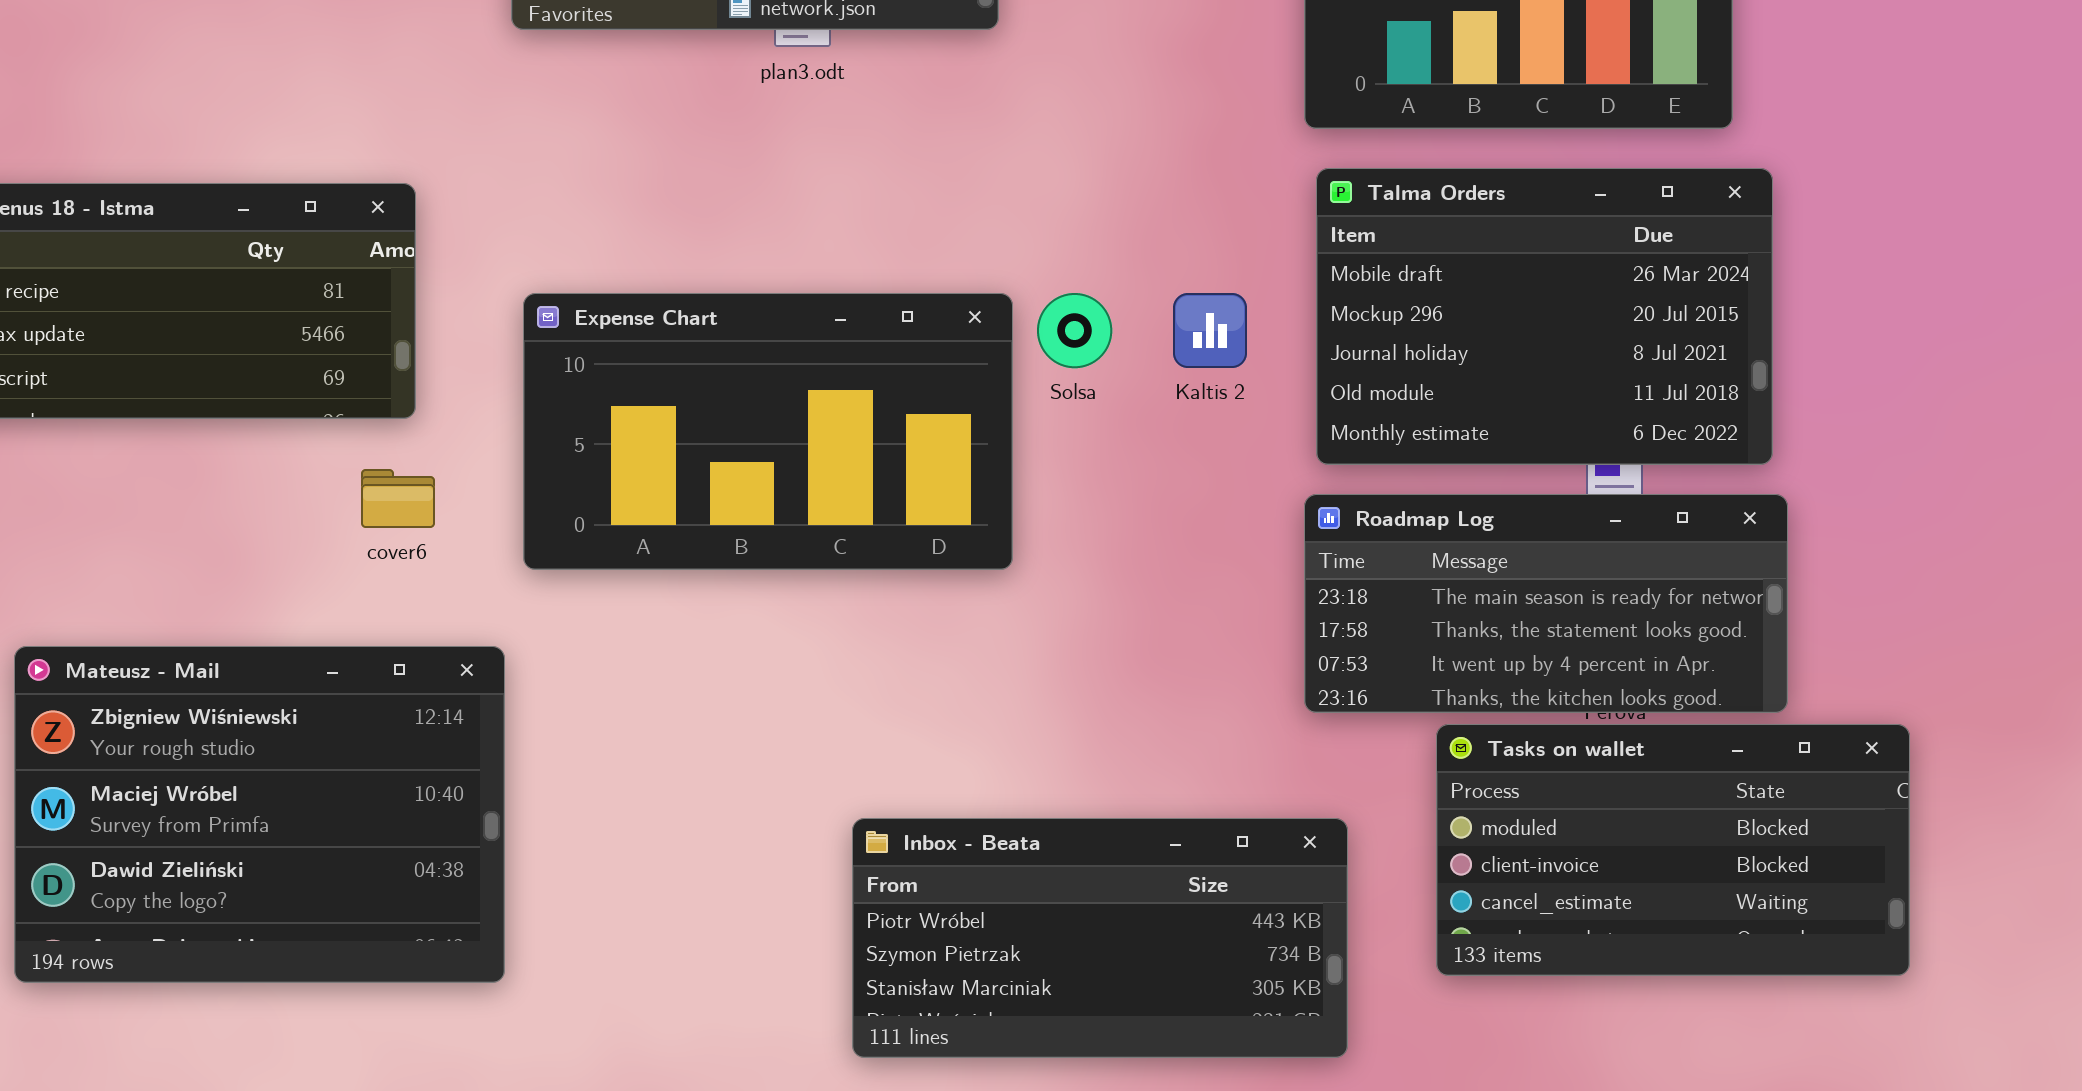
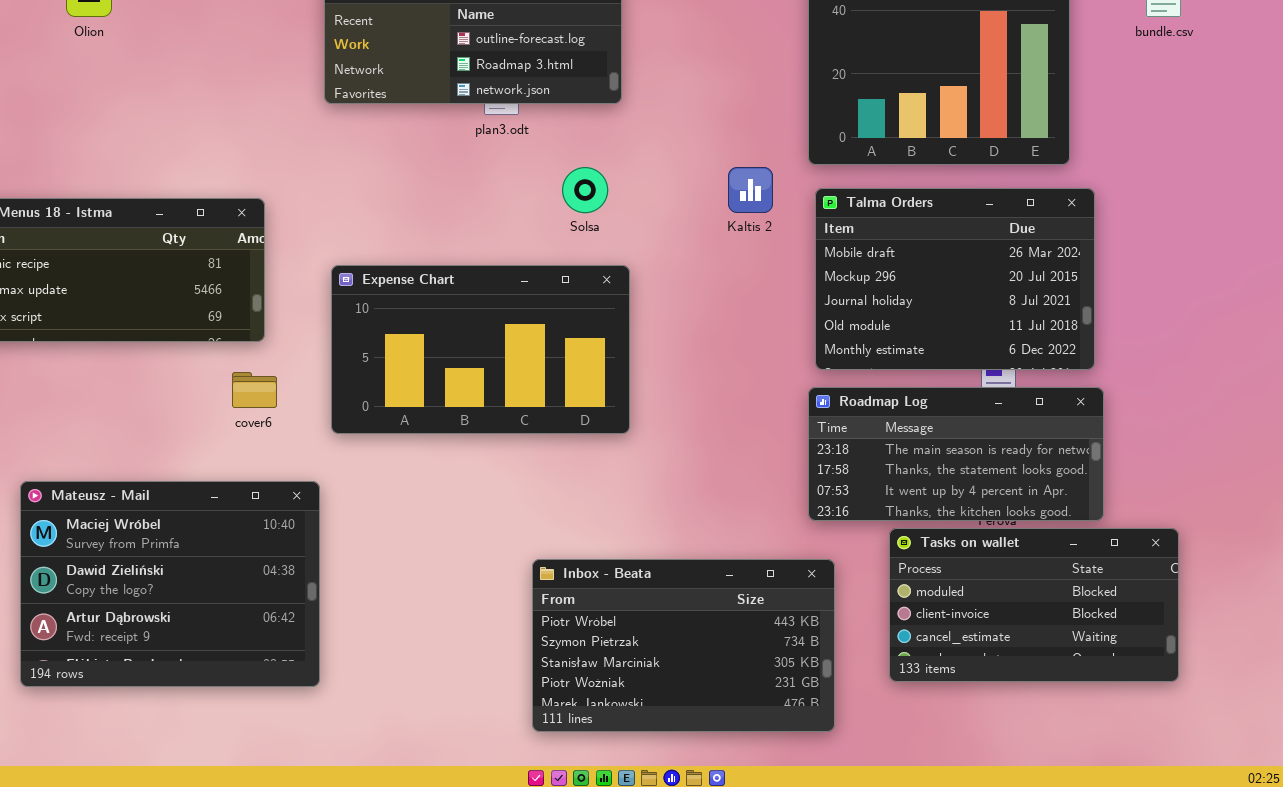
Solsa: [1037,293,1112,368] -> [562,167,608,213], moved
Kaltis 2: [1173,293,1247,368] -> [728,167,773,213], moved
Mateusz - Mail: [14,646,505,983] -> [20,481,320,687], scrolled down 1 row
Inbox - Beata: [852,818,1348,1058] -> [532,559,835,732], resized

